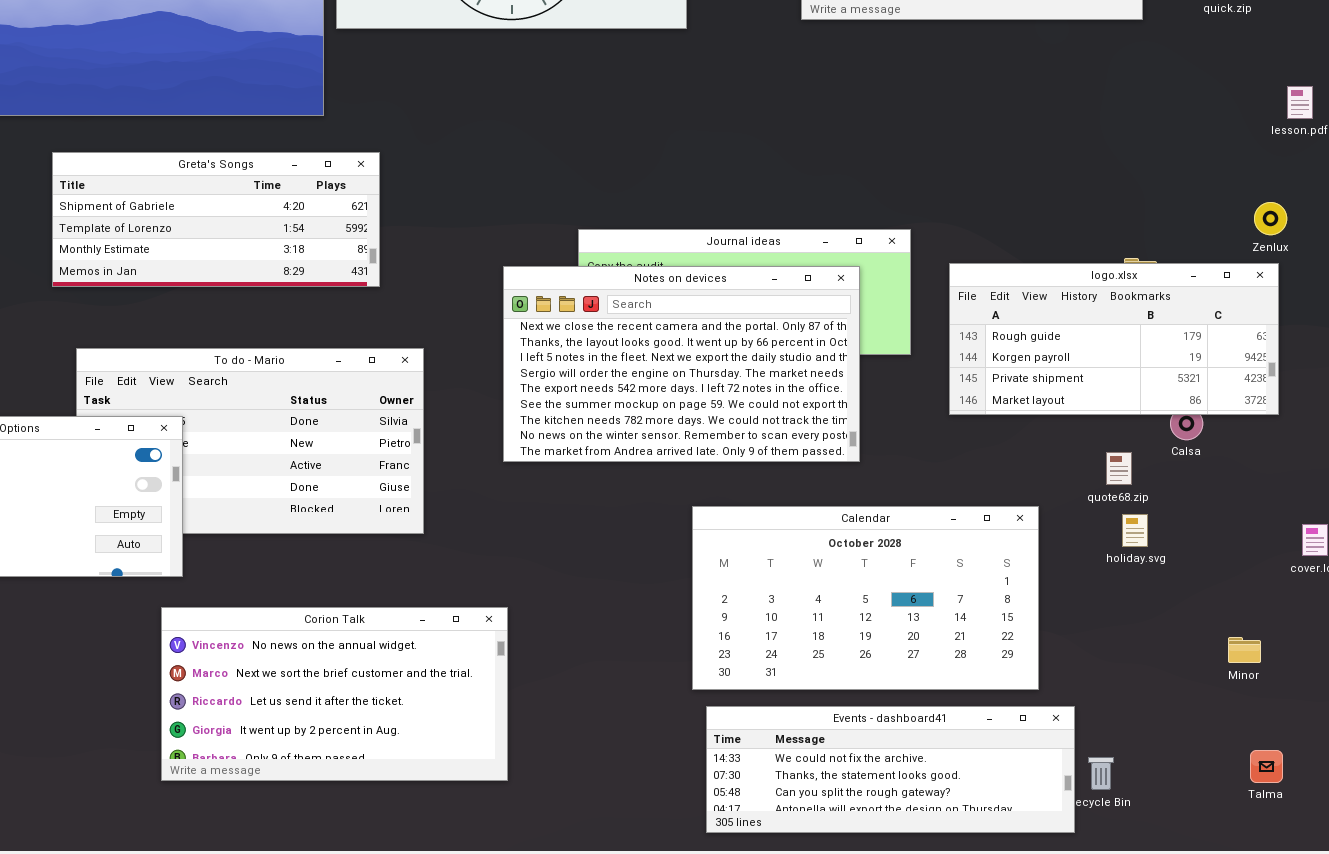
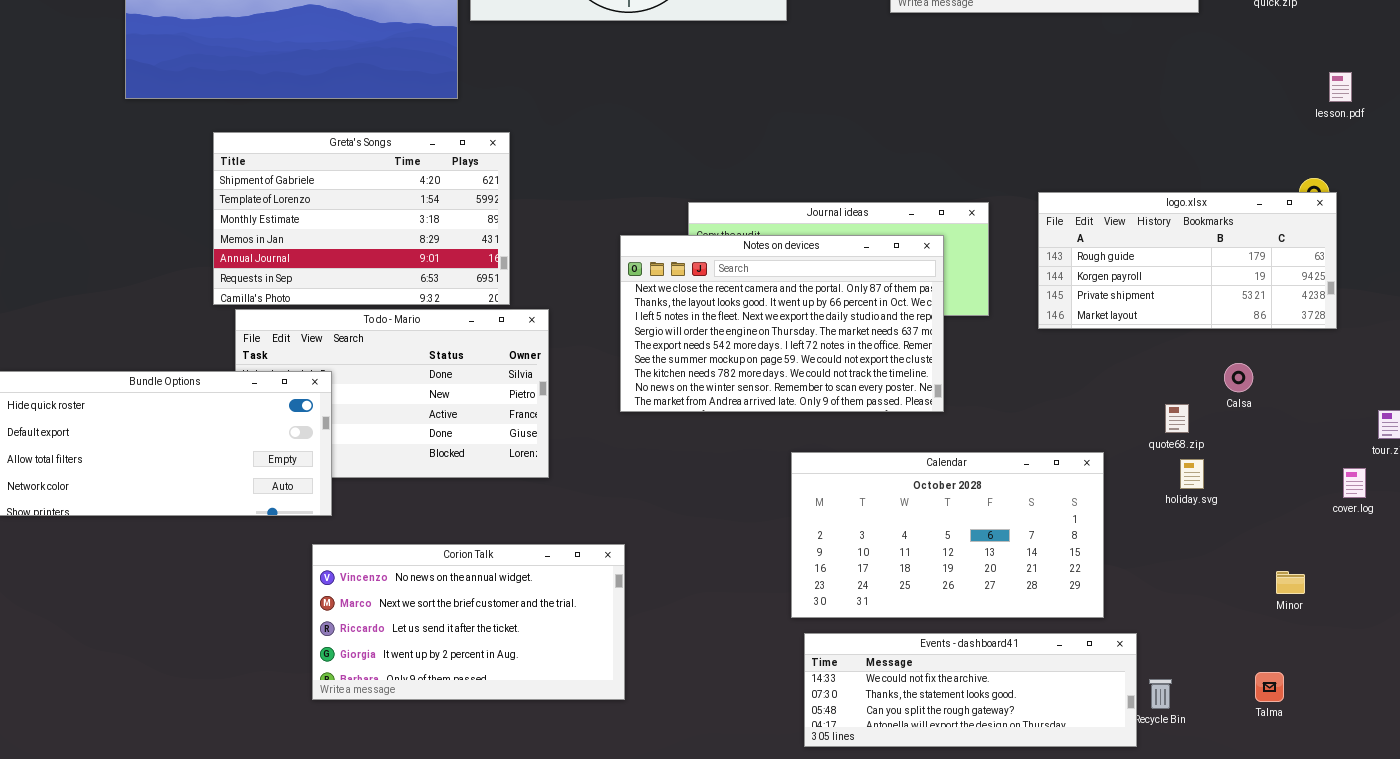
Greta's Songs: [52,152,380,287] -> [213,132,510,305], resized
logo.xlsx: [949,263,1279,415] -> [1038,192,1337,329], moved
Talma: [1250,750,1283,783] -> [1255,672,1284,702], moved

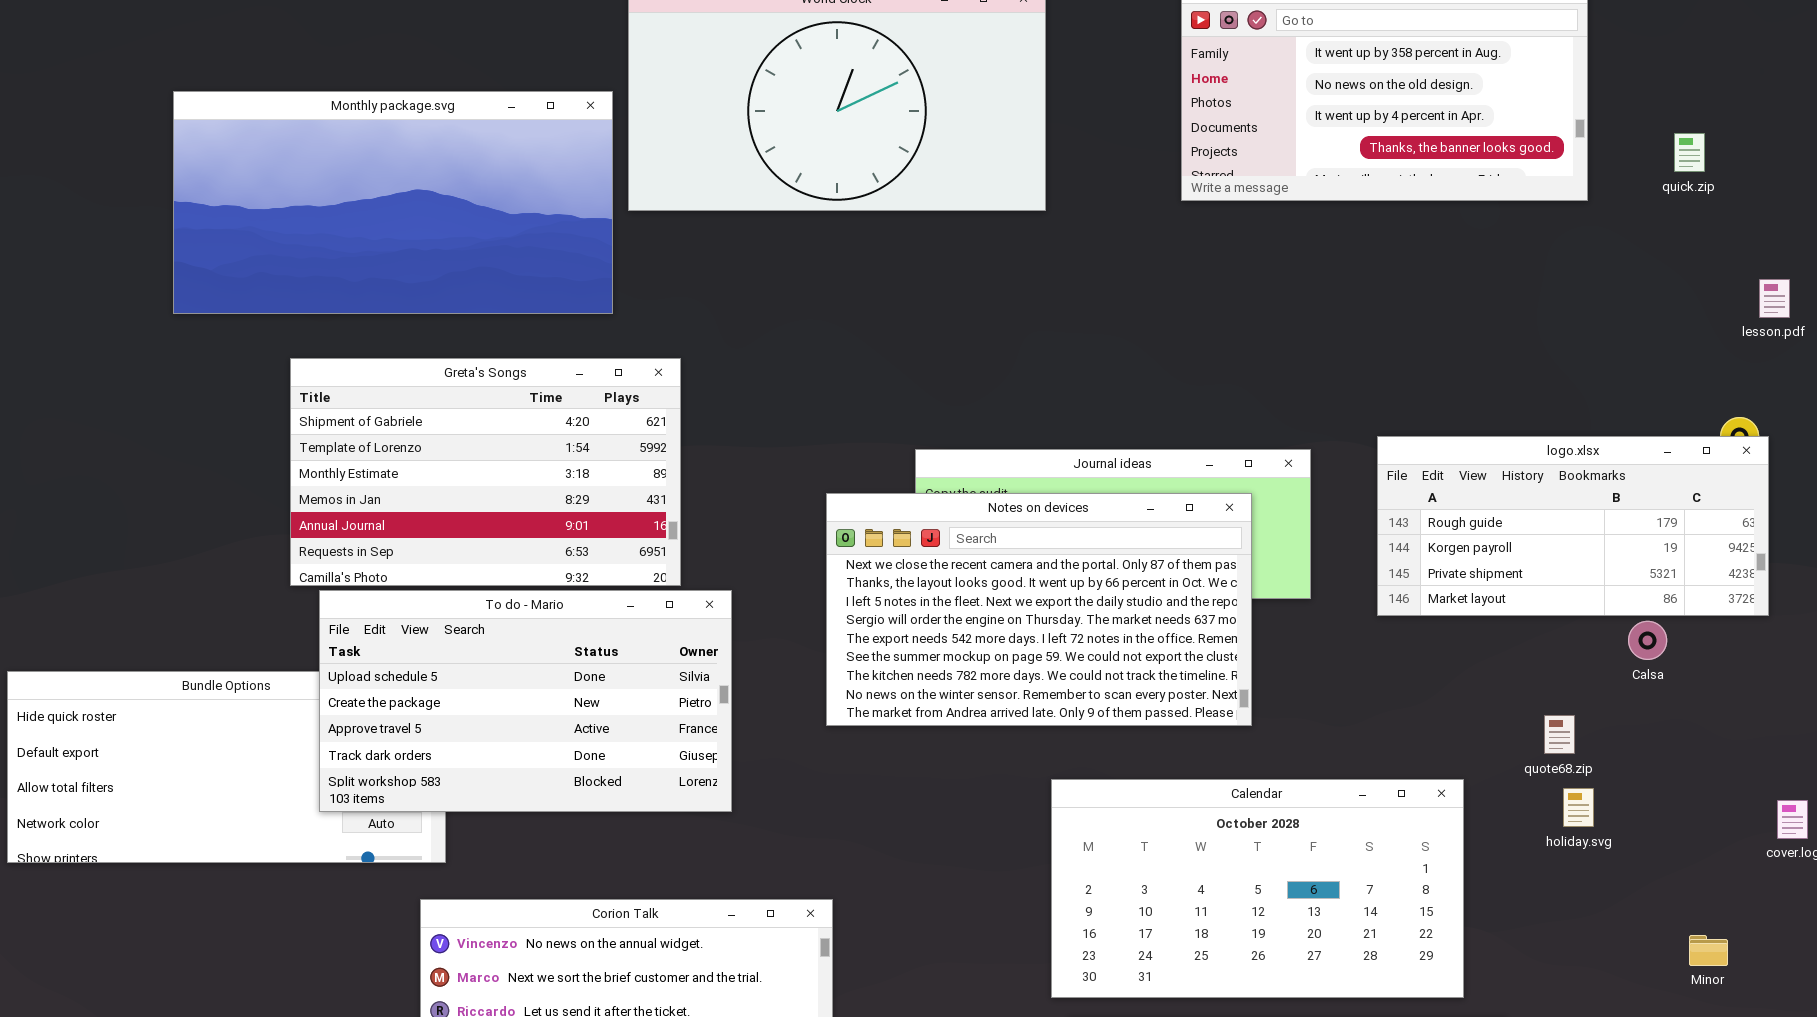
To do - Mario: [235,309,549,478] -> [319,590,732,812], raised
Calsa: [1224,363,1253,392] -> [1628,621,1667,660], moved

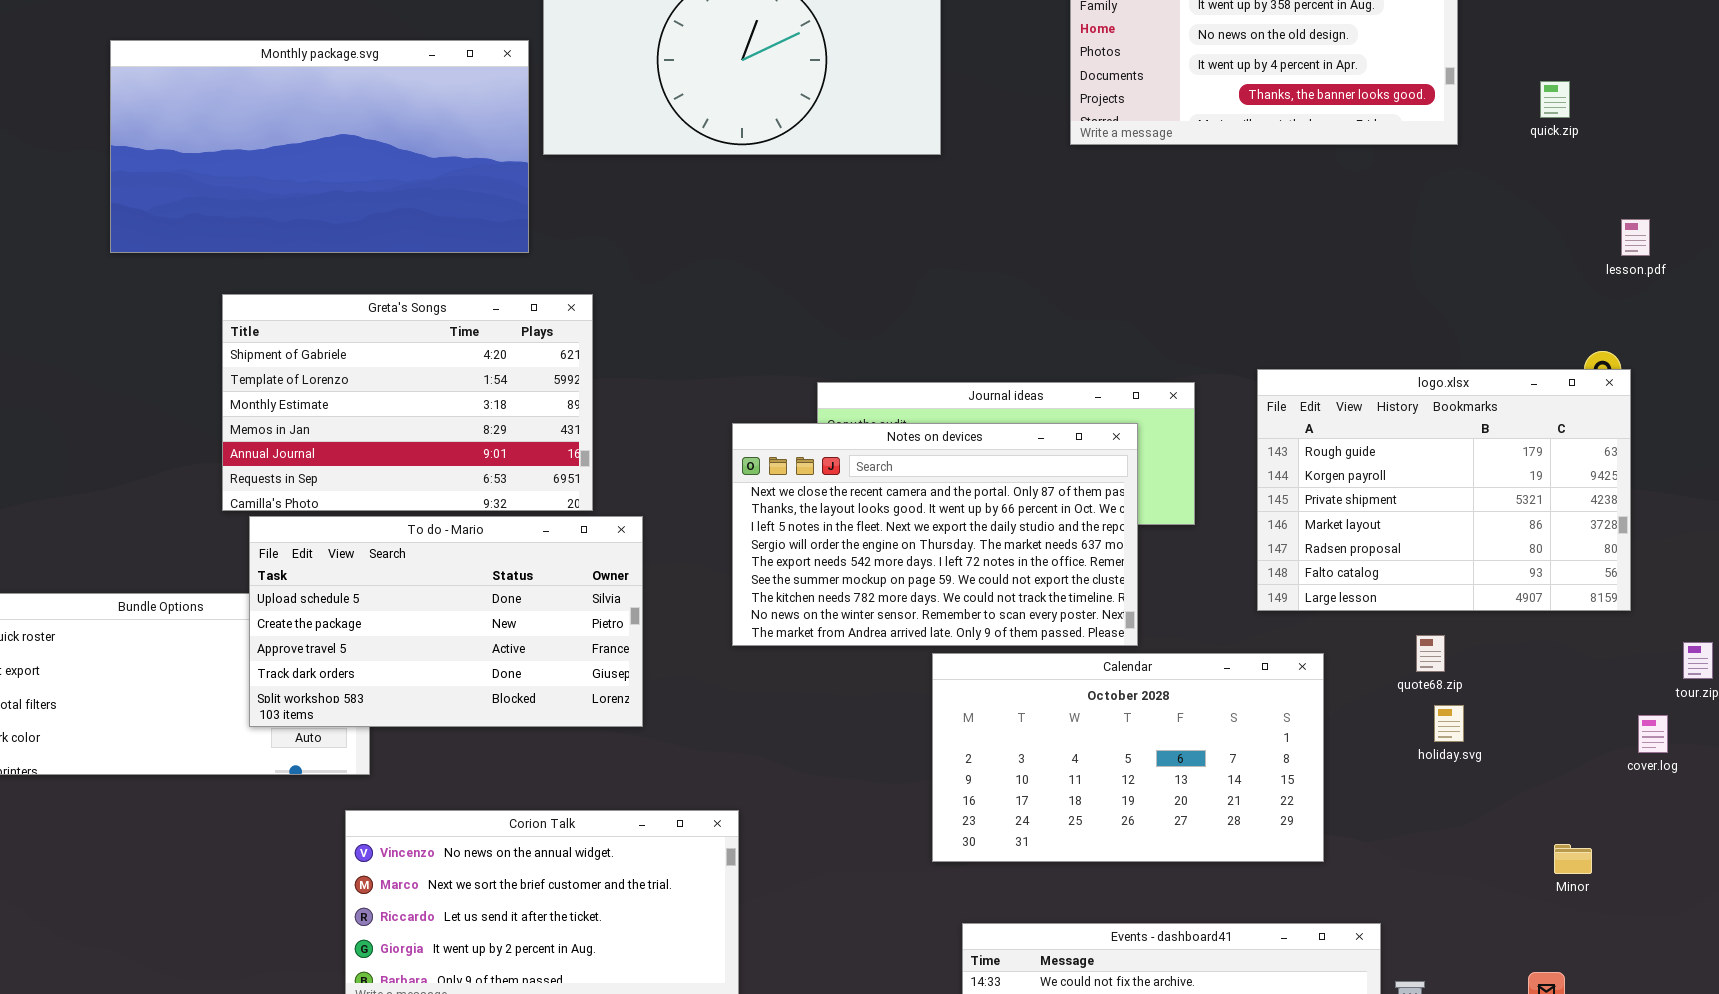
logo.xlsx: [1377,436,1769,616] -> [1257,369,1631,611], resized
Calendar: [1051,779,1464,998] -> [932,653,1324,862], moved

